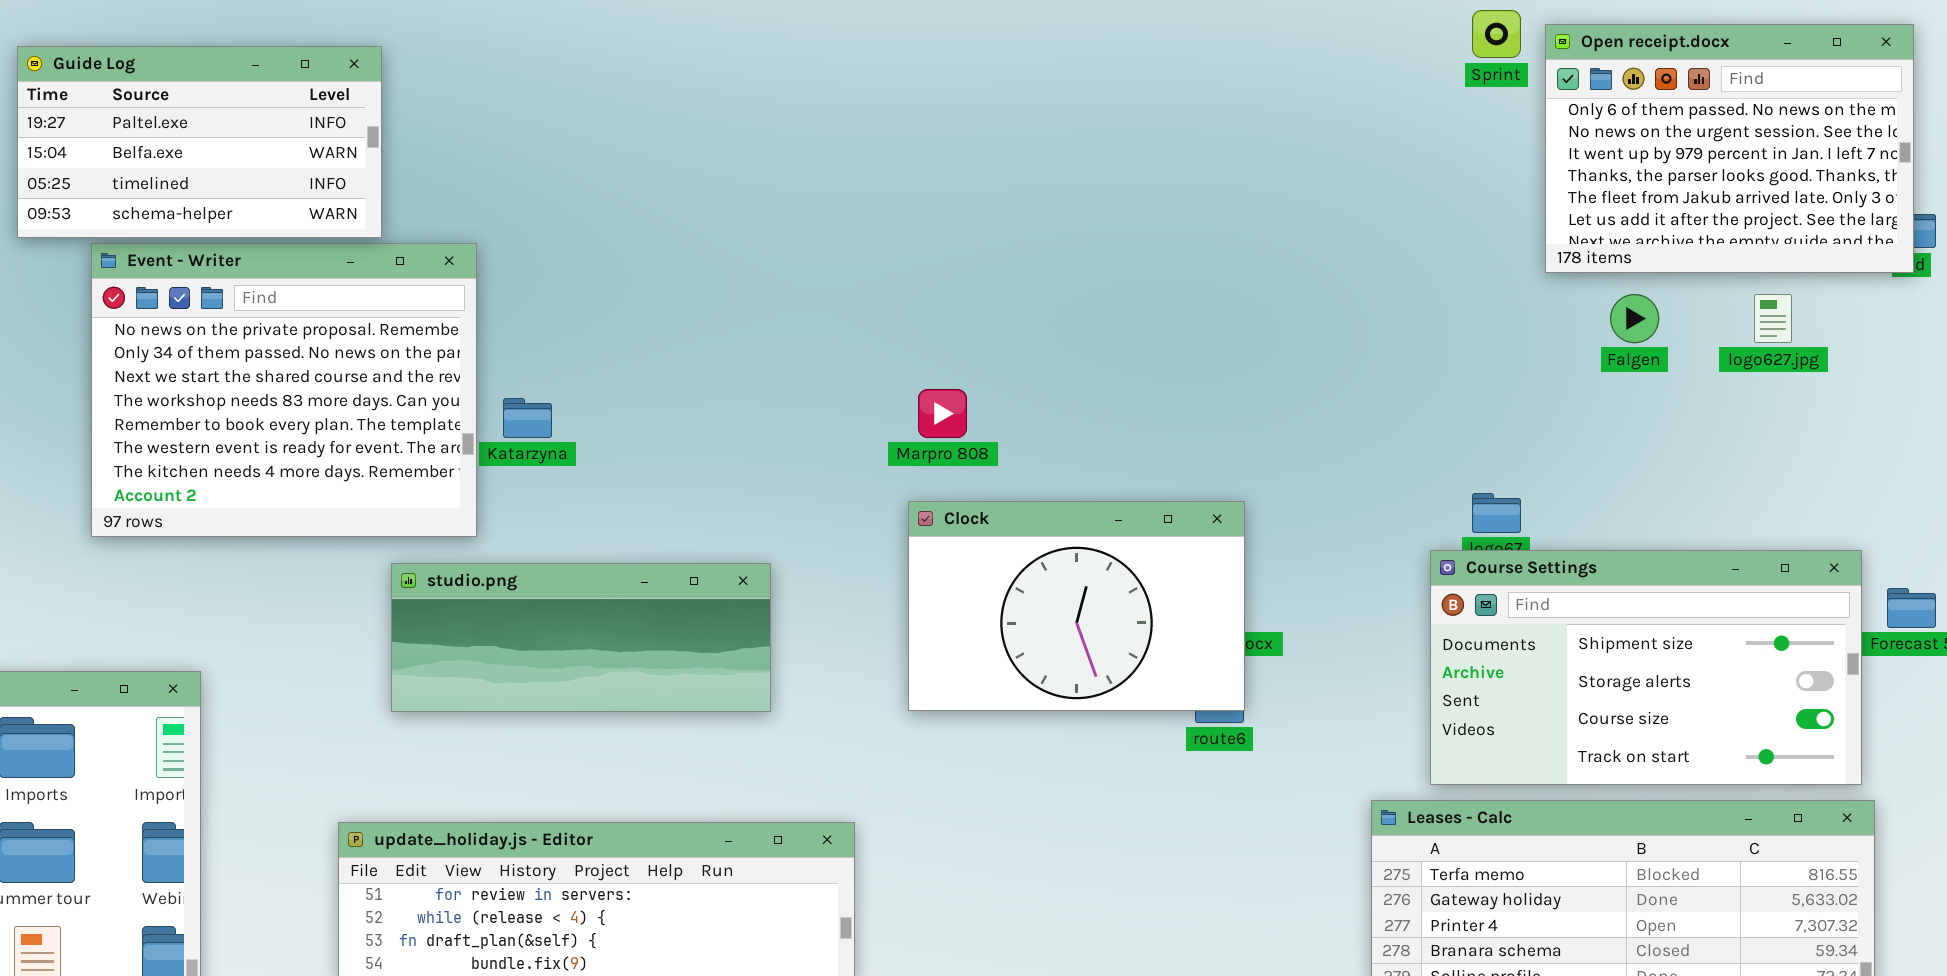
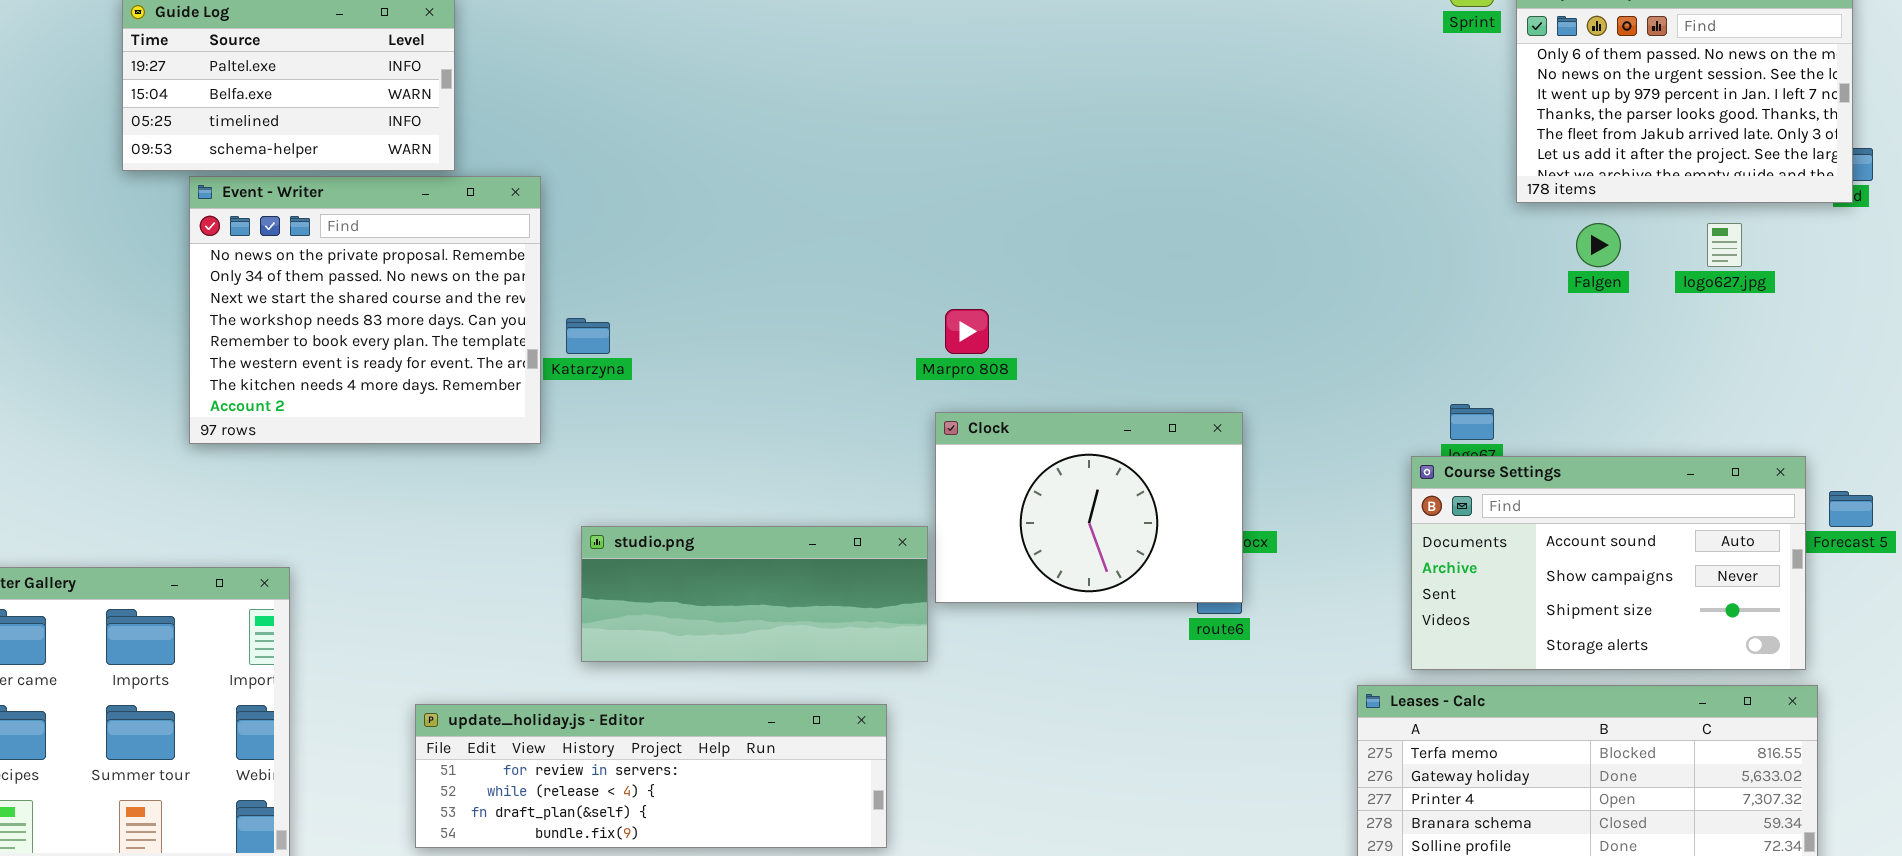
Course Settings: [1430,550,1862,785] -> [1411,456,1806,670], scrolled up 2 rows
studio.png: [391,563,771,712] -> [581,526,928,662], moved

